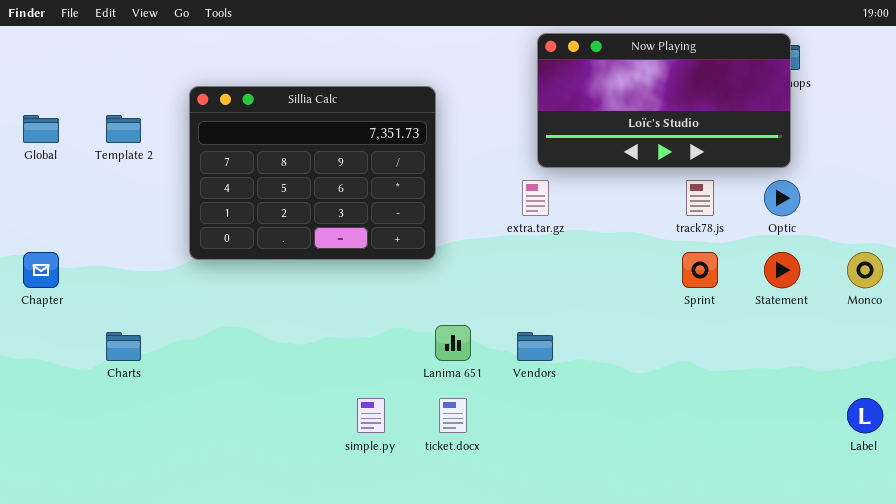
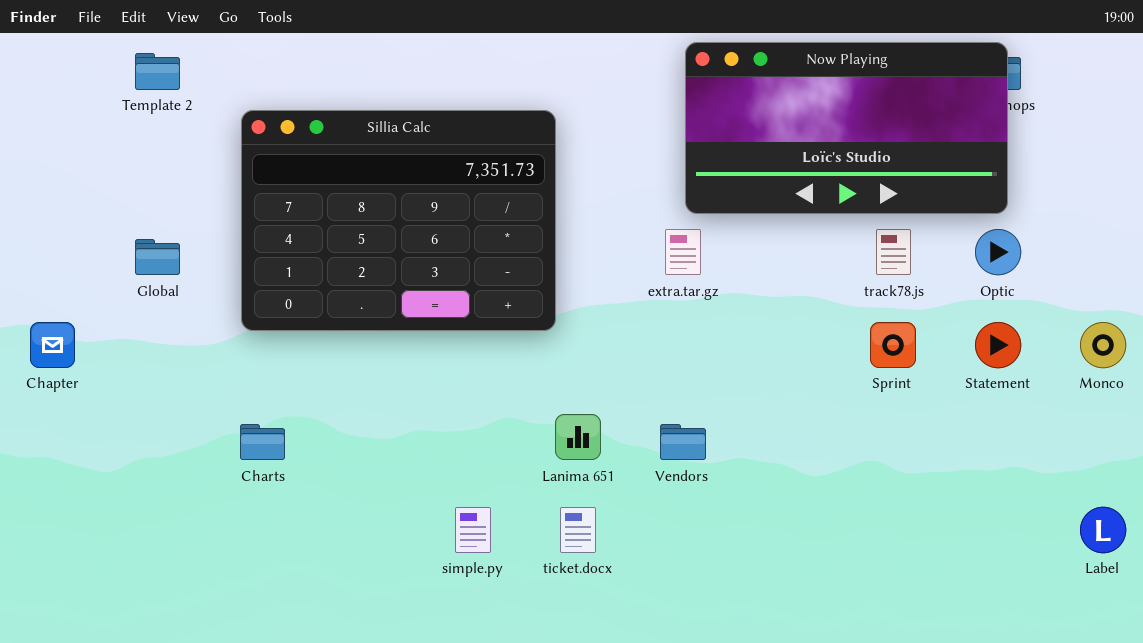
Global: [23,115,59,143] -> [135,239,180,275], moved
Template 2: [106,115,141,143] -> [135,53,180,90], moved
Charts: [106,332,141,361] -> [240,424,285,460], moved

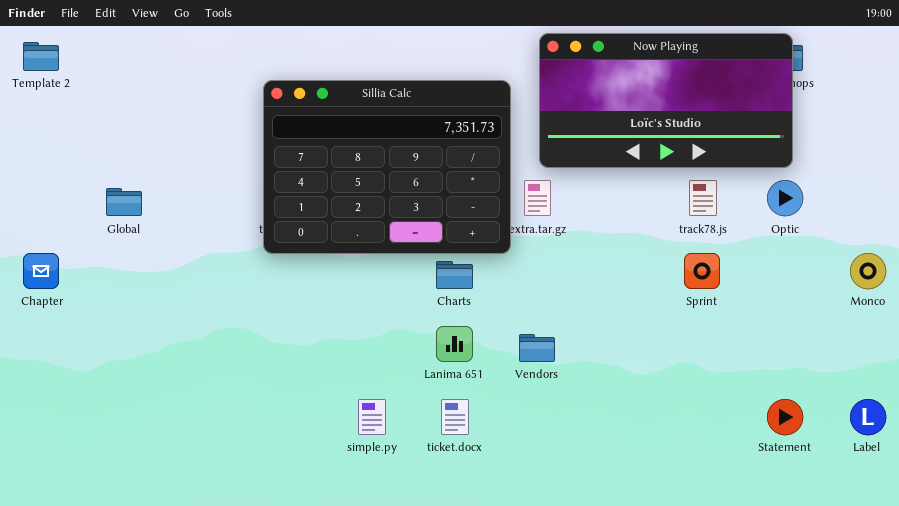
Template 2: [135,53,180,90] -> [23,42,59,71], moved
Sillia Calc: [241,110,556,331] -> [263,80,511,254], moved
Statement: [975,322,1021,368] -> [767,399,803,435], moved
Charts: [240,424,285,460] -> [436,261,473,289], moved

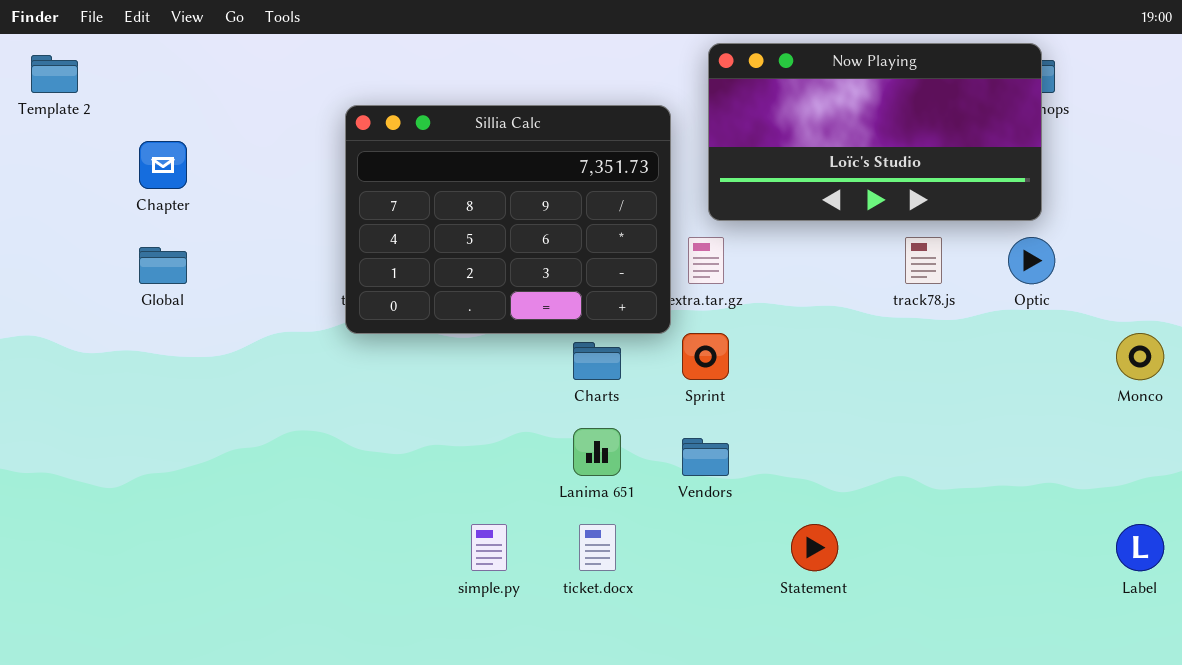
Chapter: [23,253,59,289] -> [139,141,187,189], moved
Sprint: [684,253,720,289] -> [682,333,729,380], moved
Statement: [767,399,803,435] -> [791,524,838,571], moved

